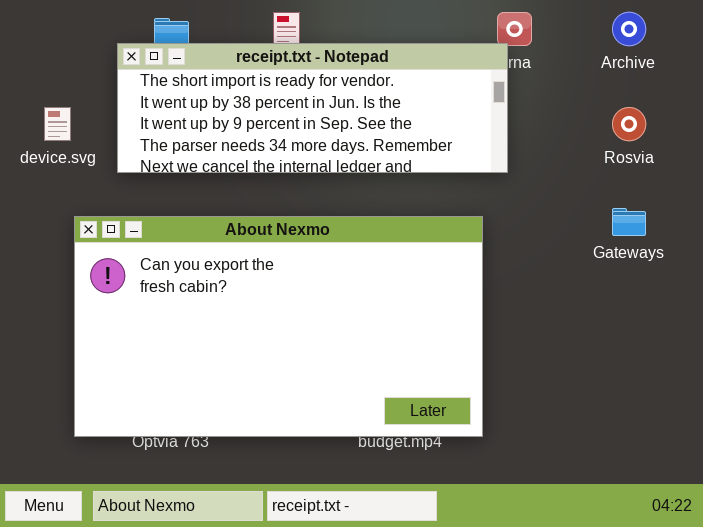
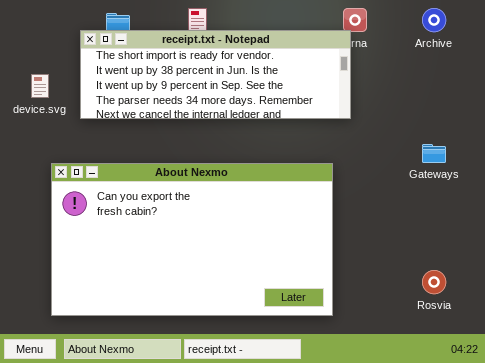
Rosvia: [612,107,646,141] -> [422,270,446,294], moved
About Nexmo: [74,216,483,437] -> [51,163,333,316], moved

